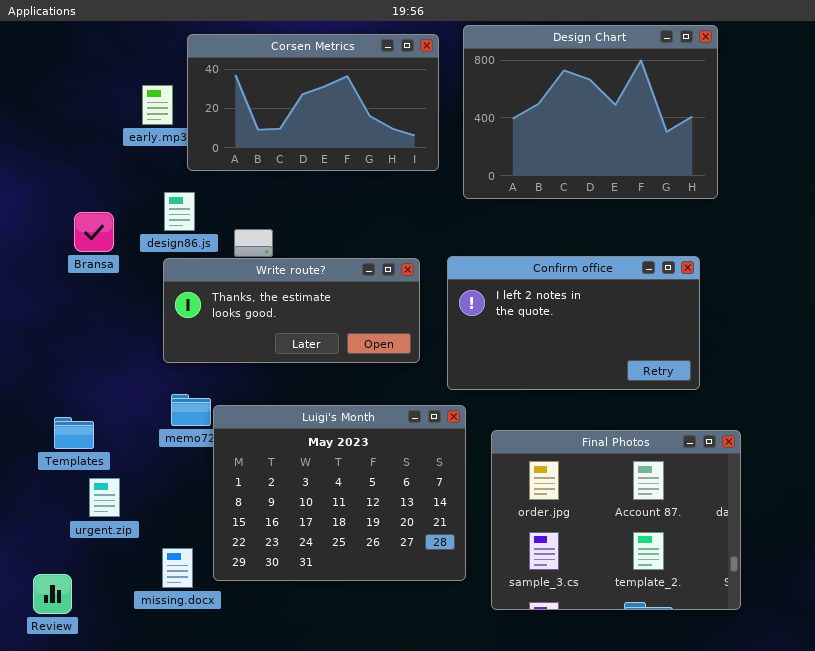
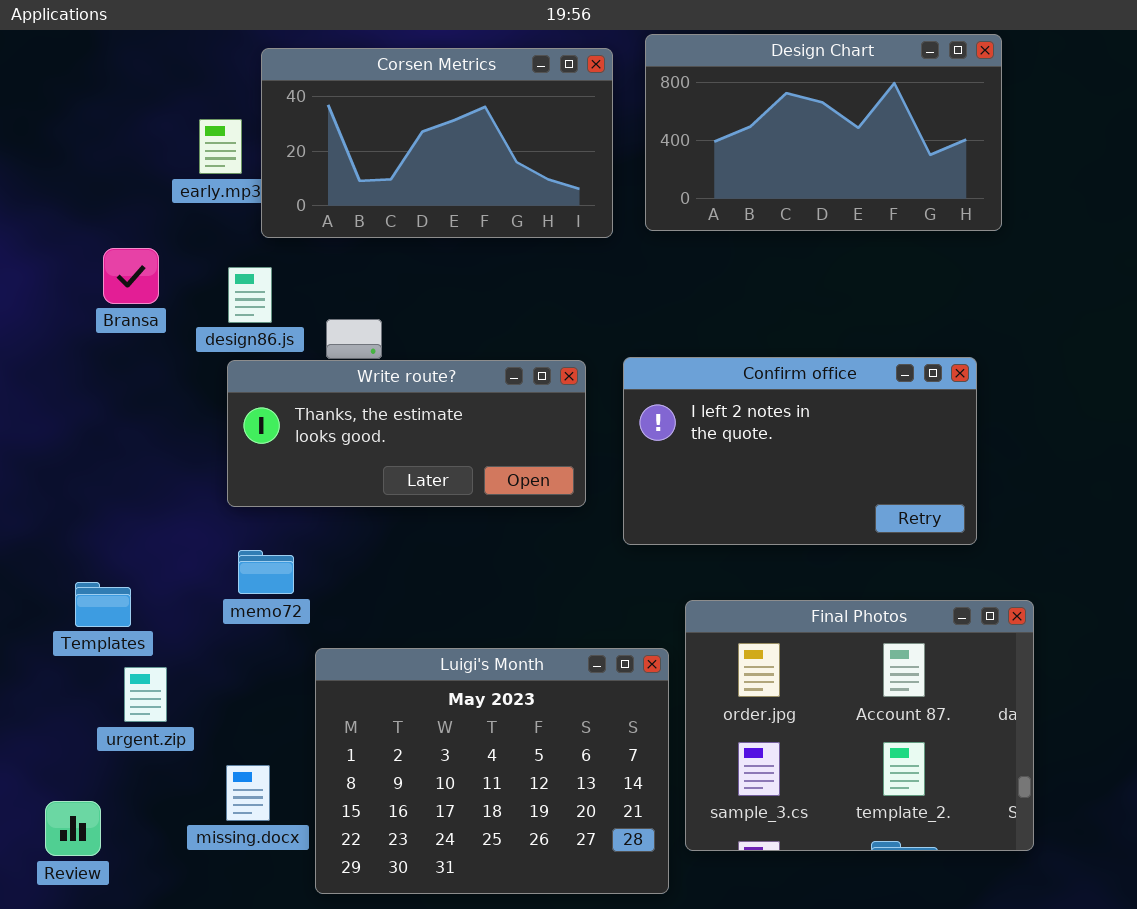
Design Chart: [463,25,718,199] -> [645,34,1002,231], resized
Bransa: [74,212,114,252] -> [103,248,159,304], moved
Luigi's Month: [213,405,466,581] -> [315,648,669,894], moved

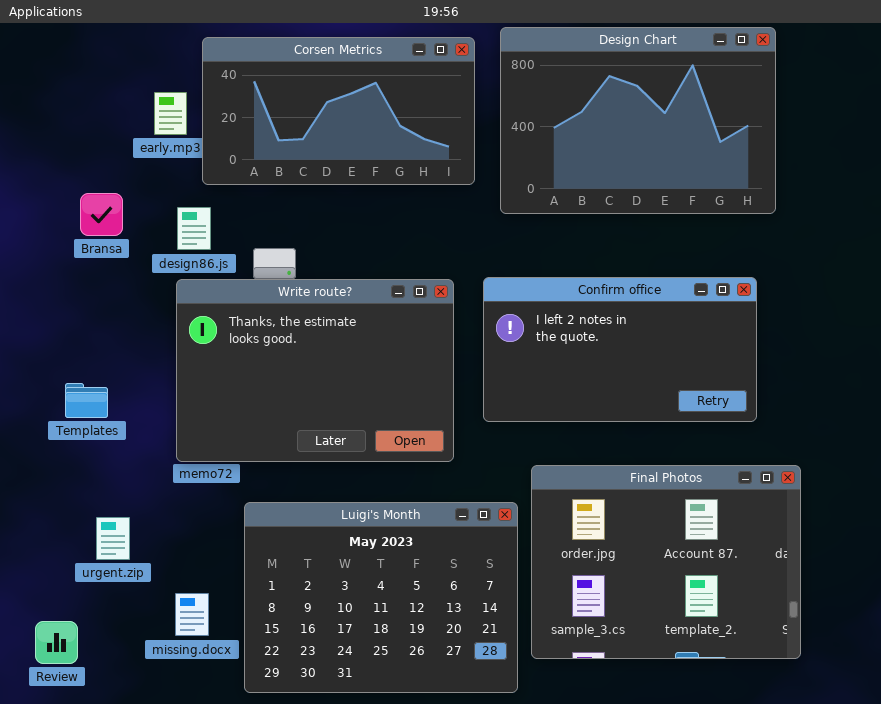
Design Chart: [645,34,1002,231] -> [500,27,776,214], resized
Write route?: [227,360,586,507] -> [176,279,454,462], resized
Templates: [75,582,131,627] -> [65,383,108,418], moved

